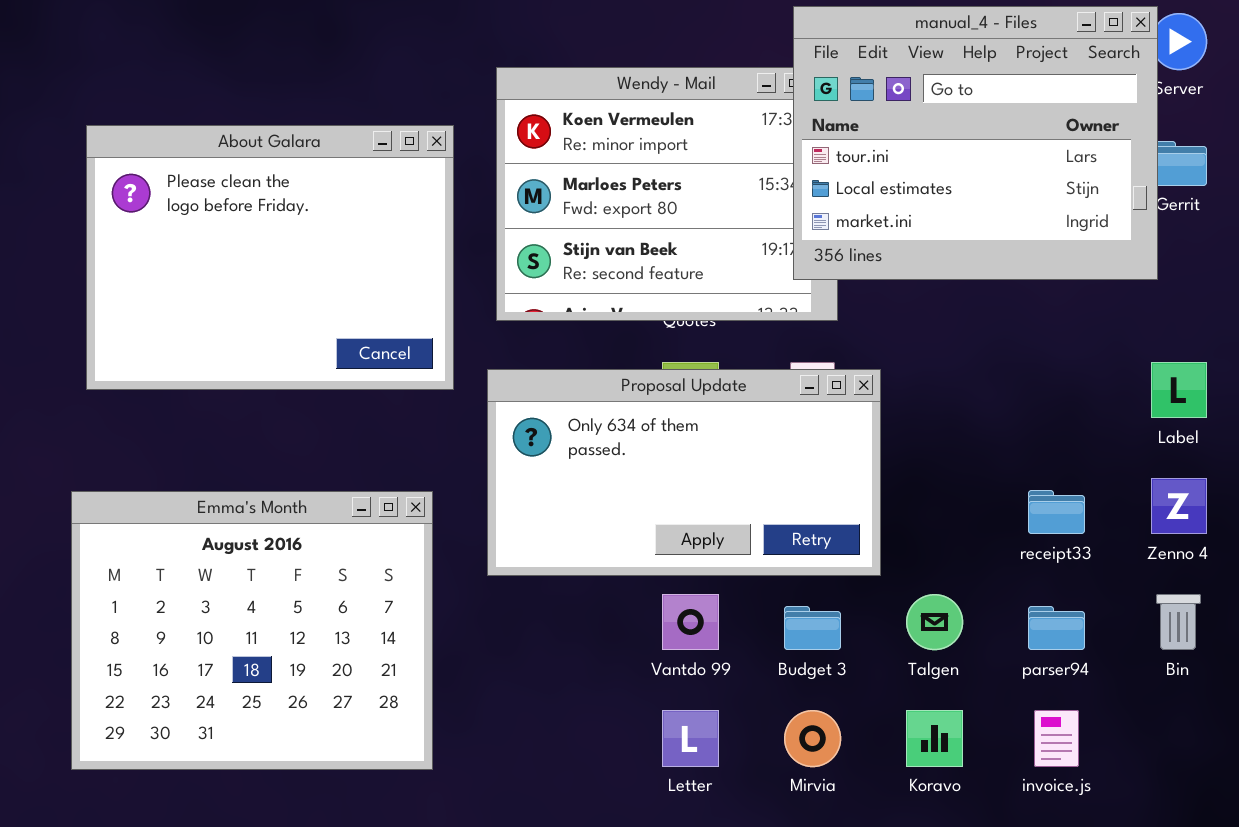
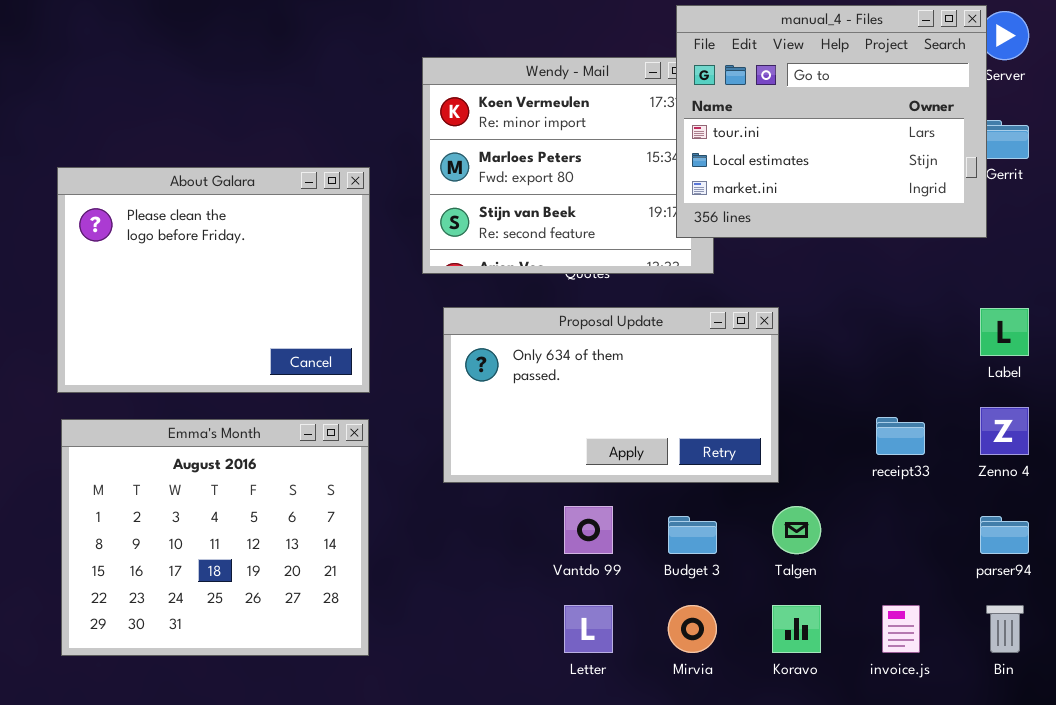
About Galara: [86,125,454,390] -> [57,167,370,393], moved
Proposal Update: [487,369,881,576] -> [443,307,779,483], moved
Bin: [1156,594,1201,650] -> [986,605,1024,653], moved
parser94: [1028,606,1085,650] -> [980,516,1029,554], moved

